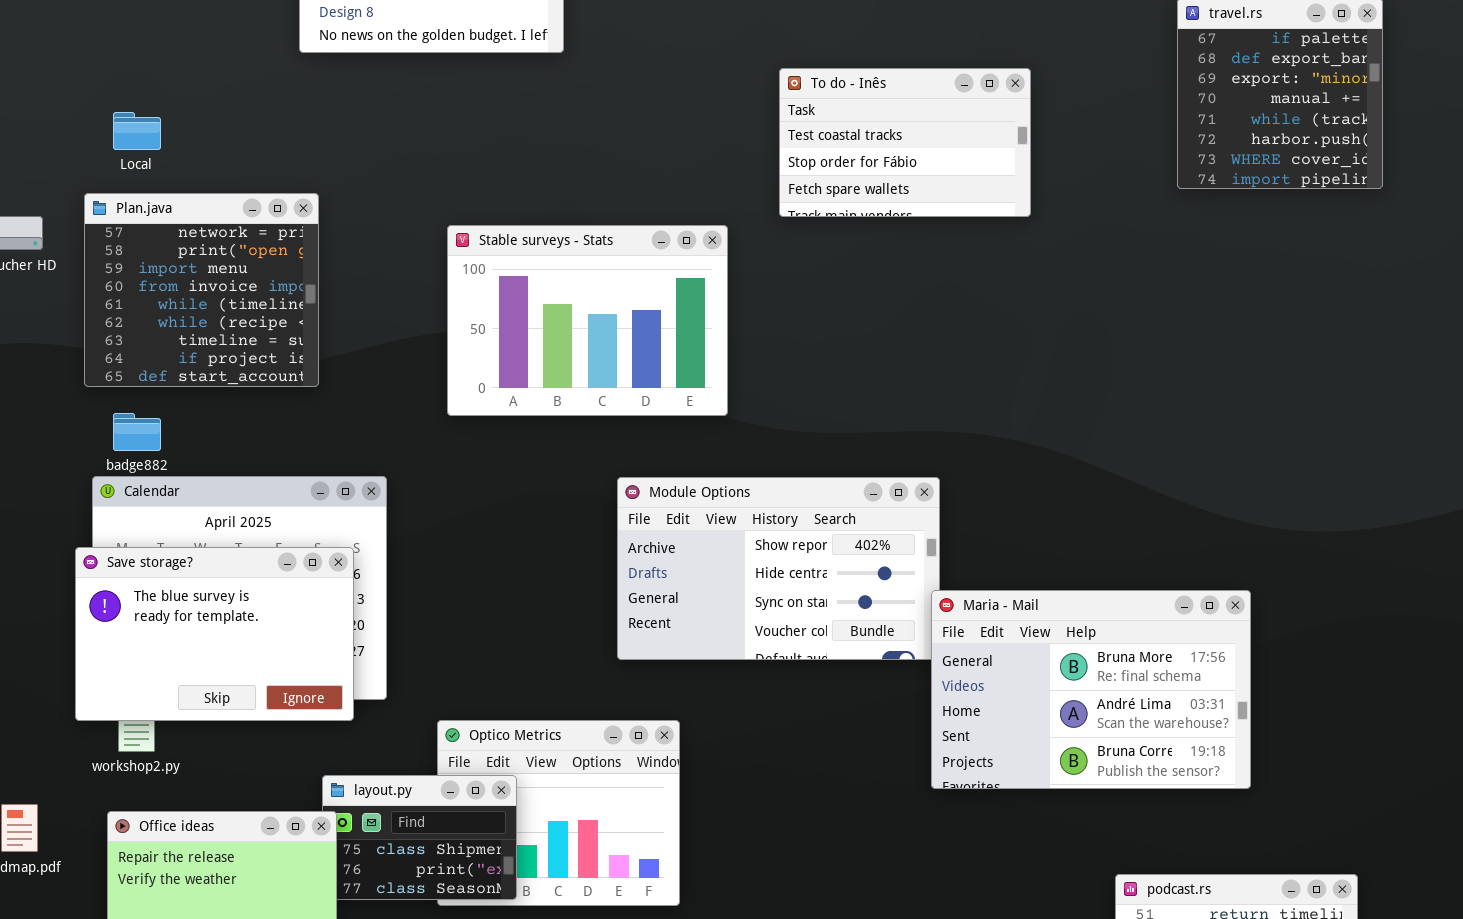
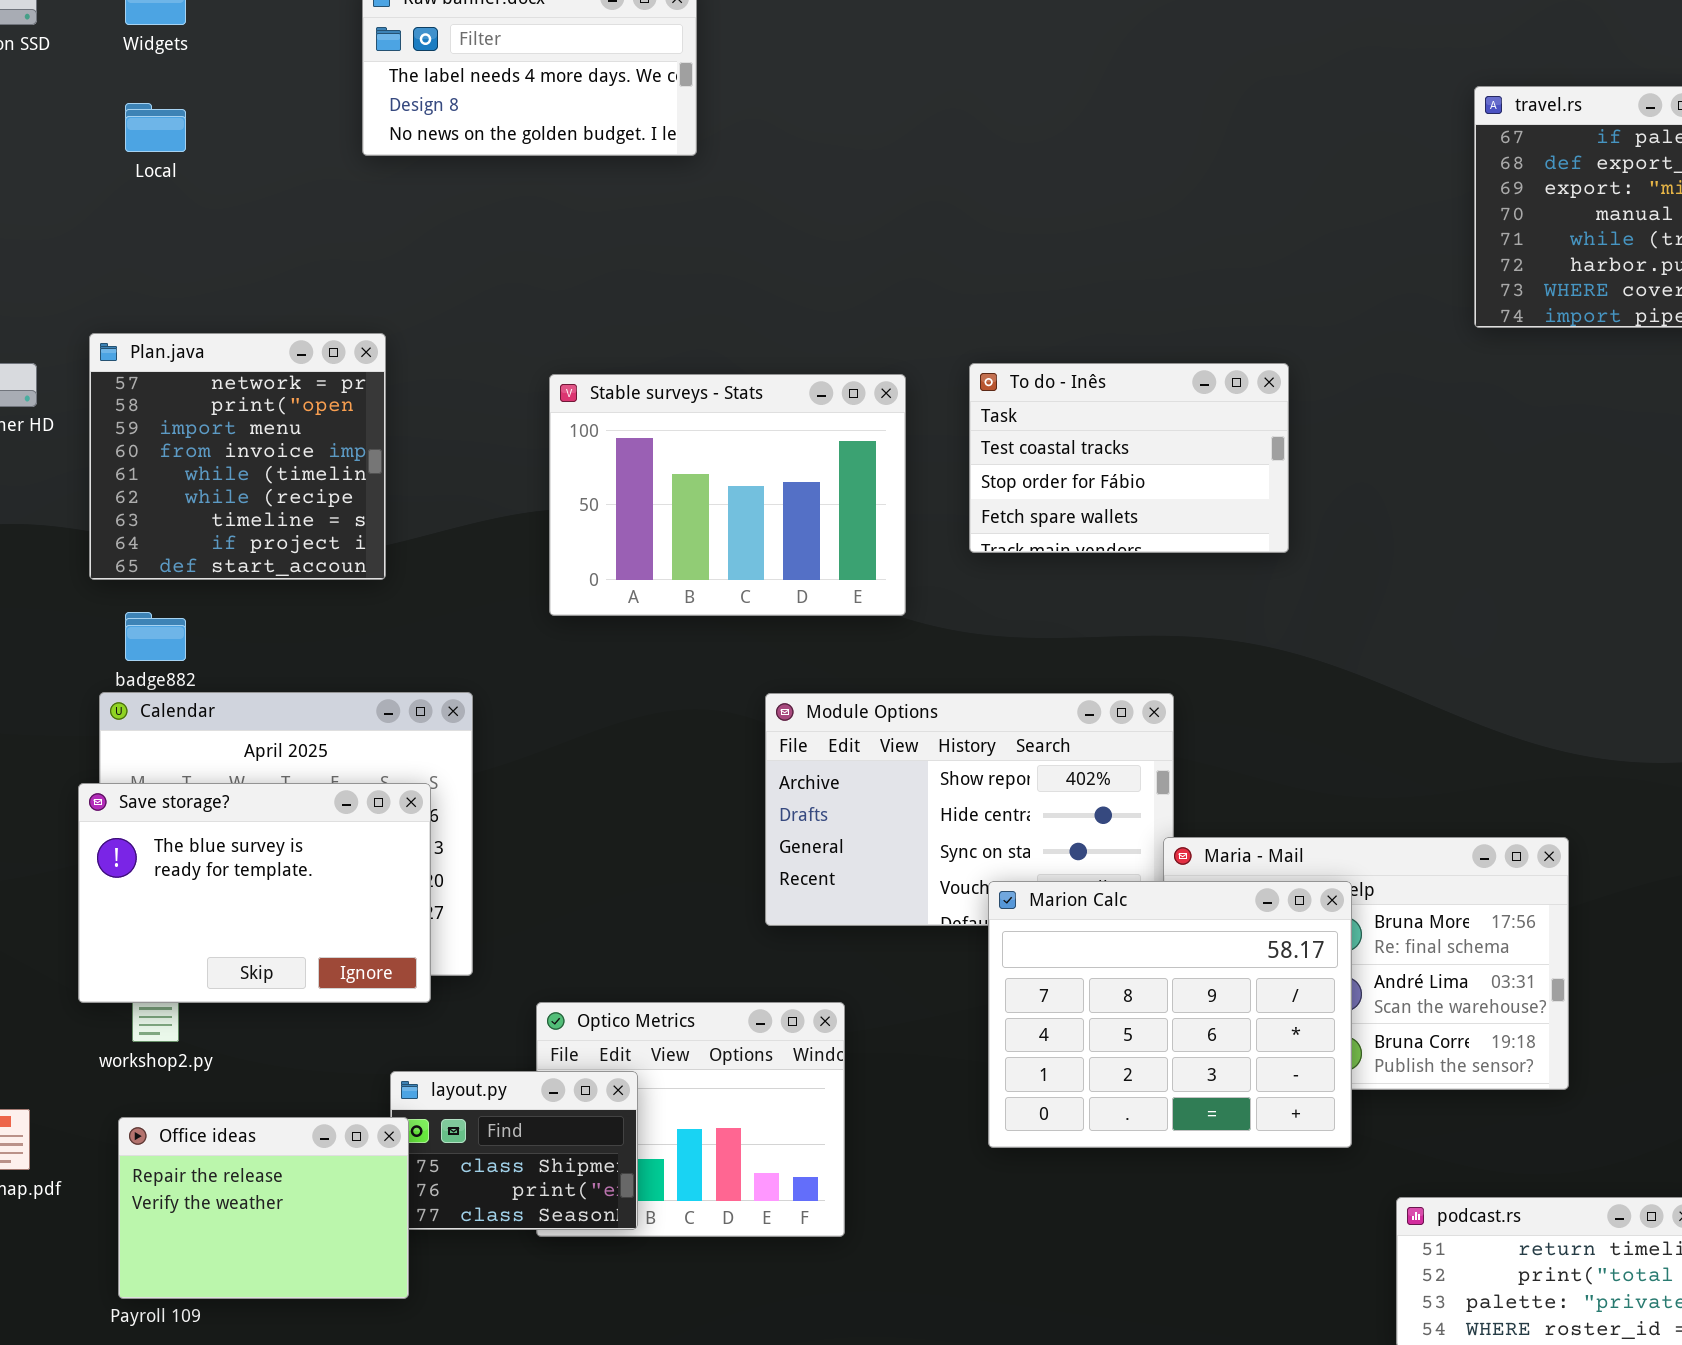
To do - Inês: [779,68,1031,217] -> [969,363,1289,553], moved
Local: [113,112,161,150] -> [125,103,186,152], moved
Marion Calc: none -> [988,881,1352,1148], opened

